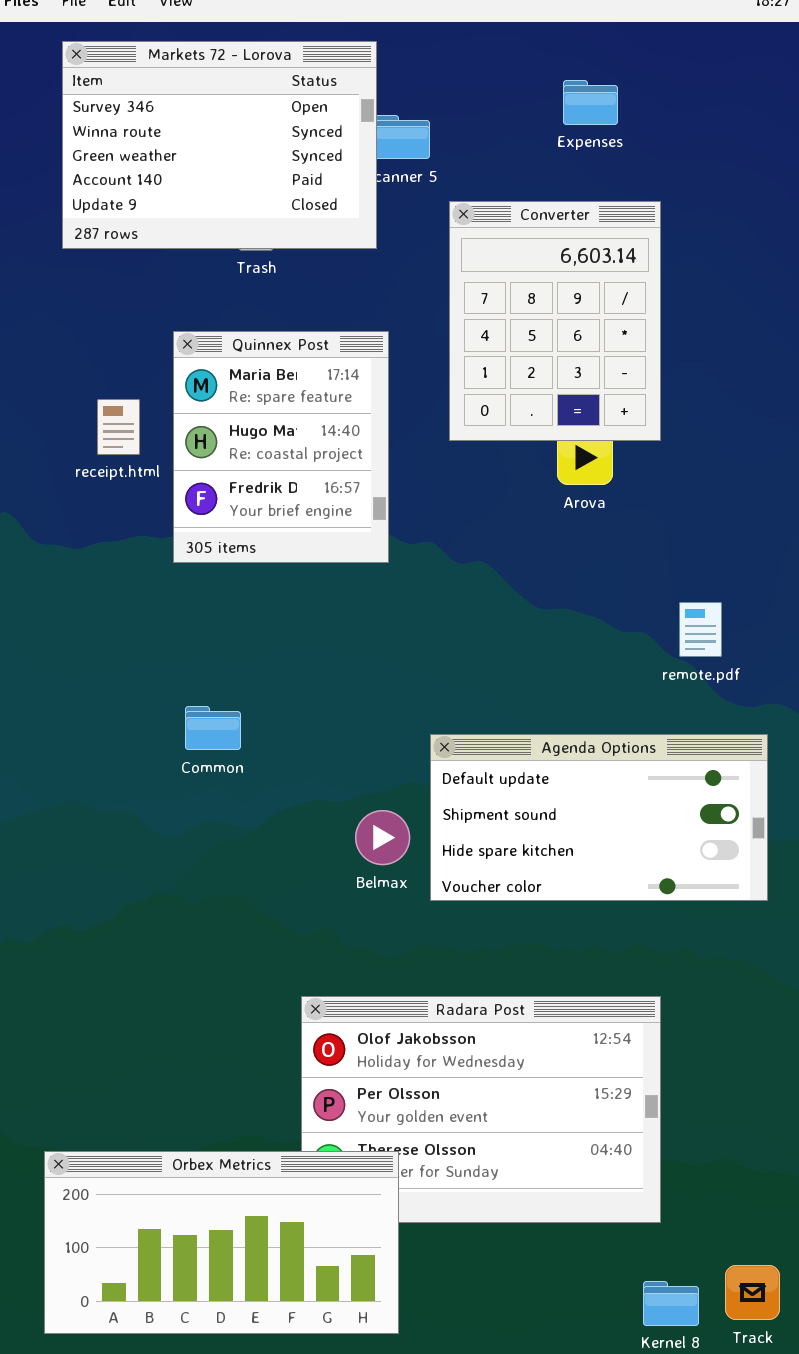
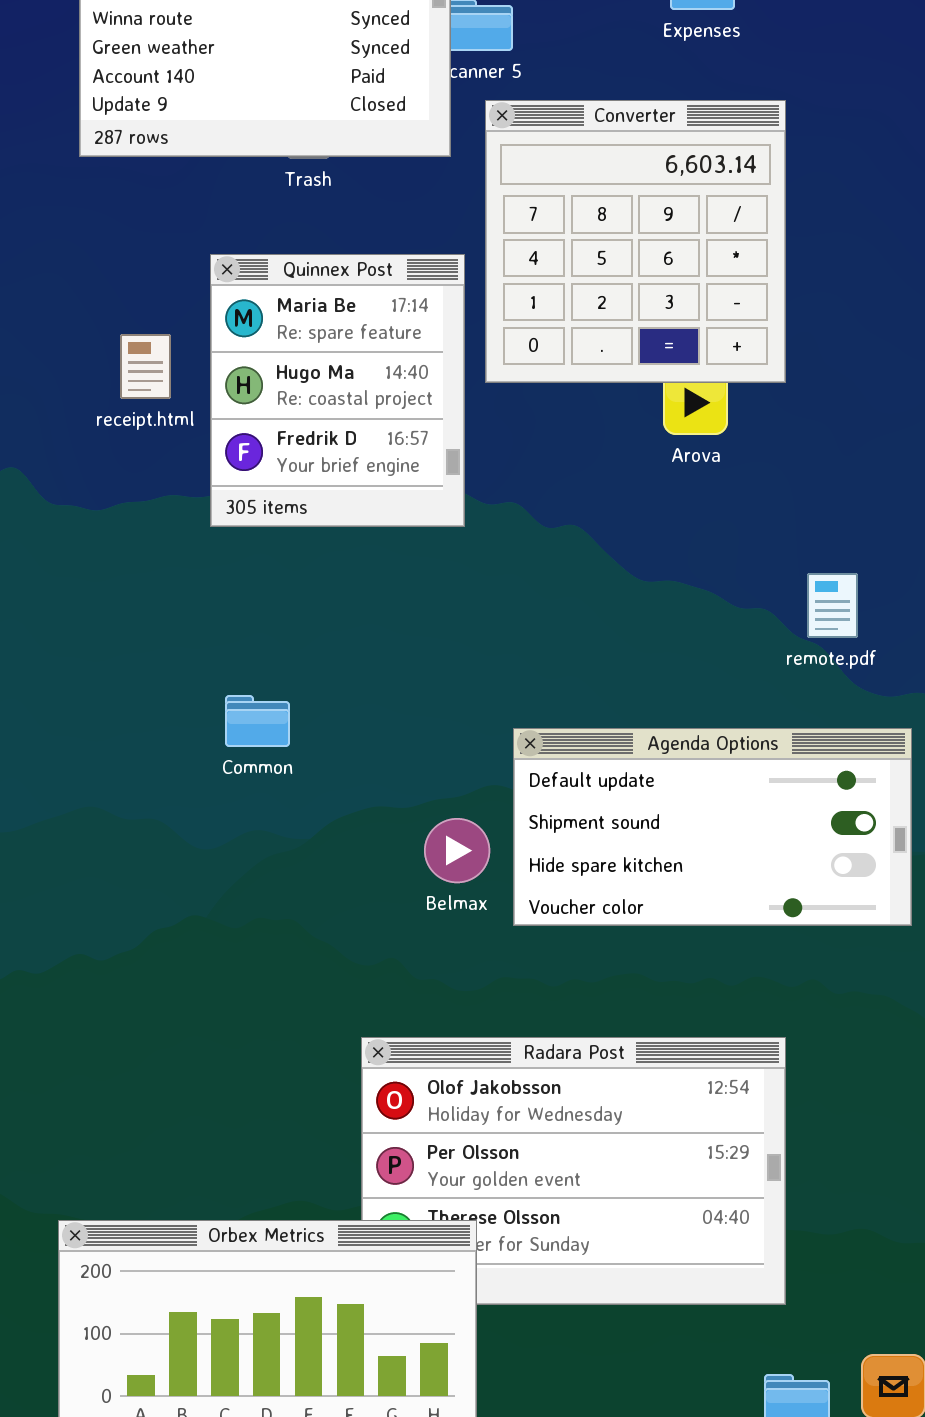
Converter: [449,201,661,441] -> [485,100,786,383], resized

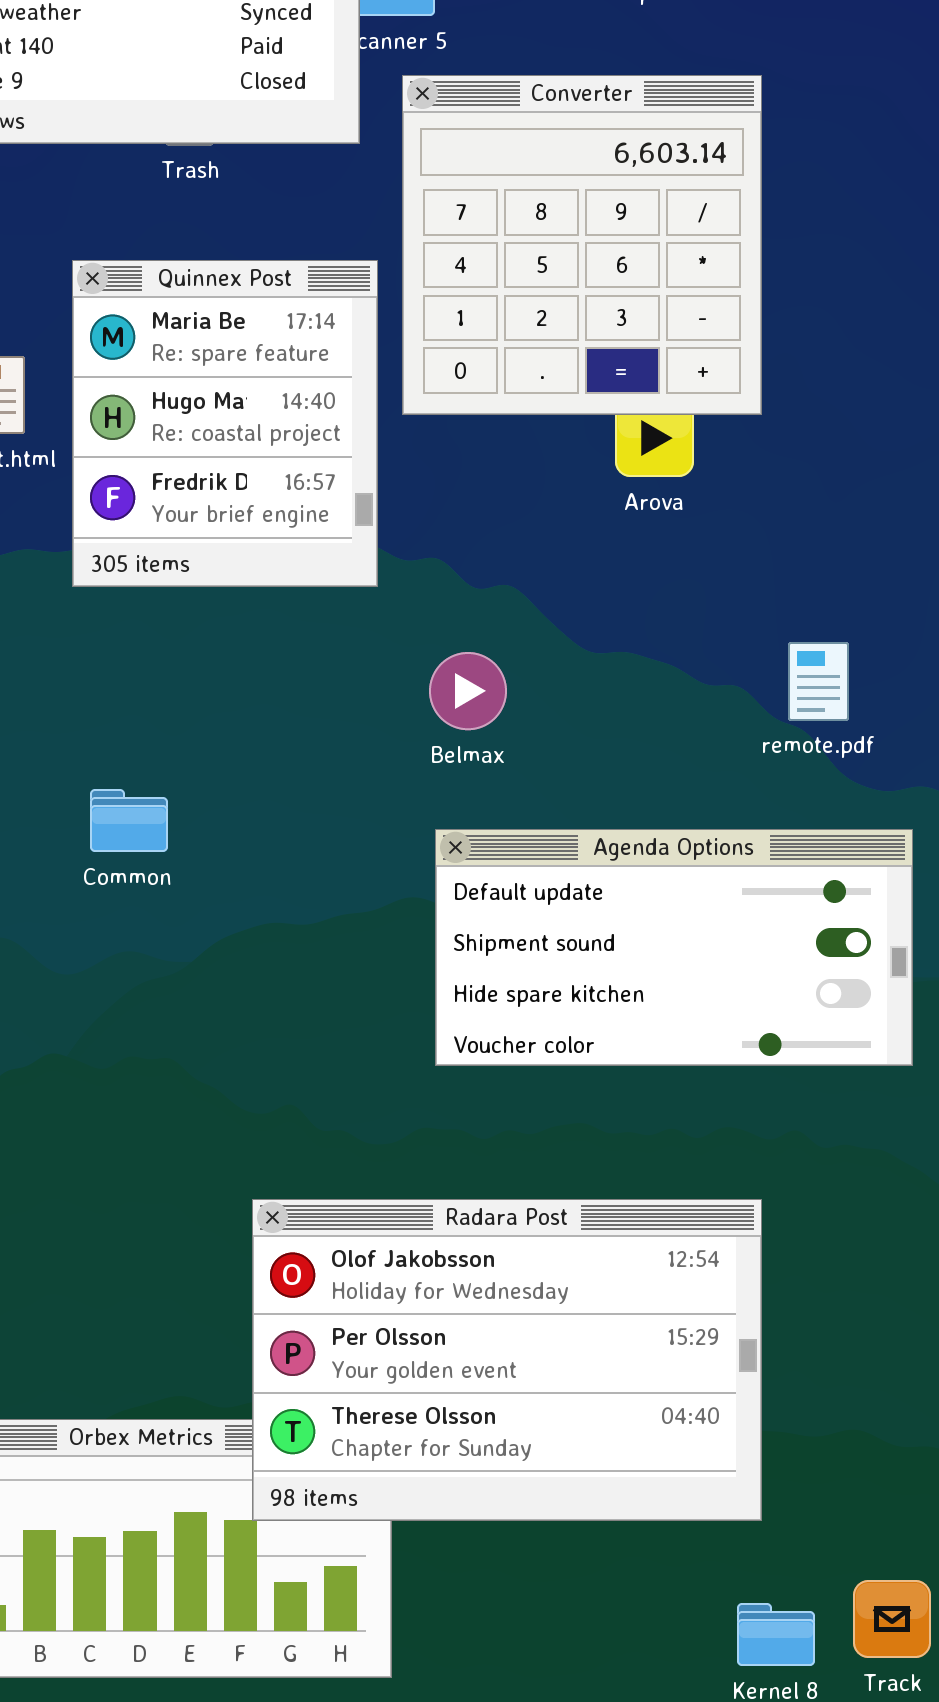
Belmax: [424,818,490,883] -> [429,652,507,730], moved
Radara Post: [361,1037,786,1305] -> [252,1199,762,1521], raised

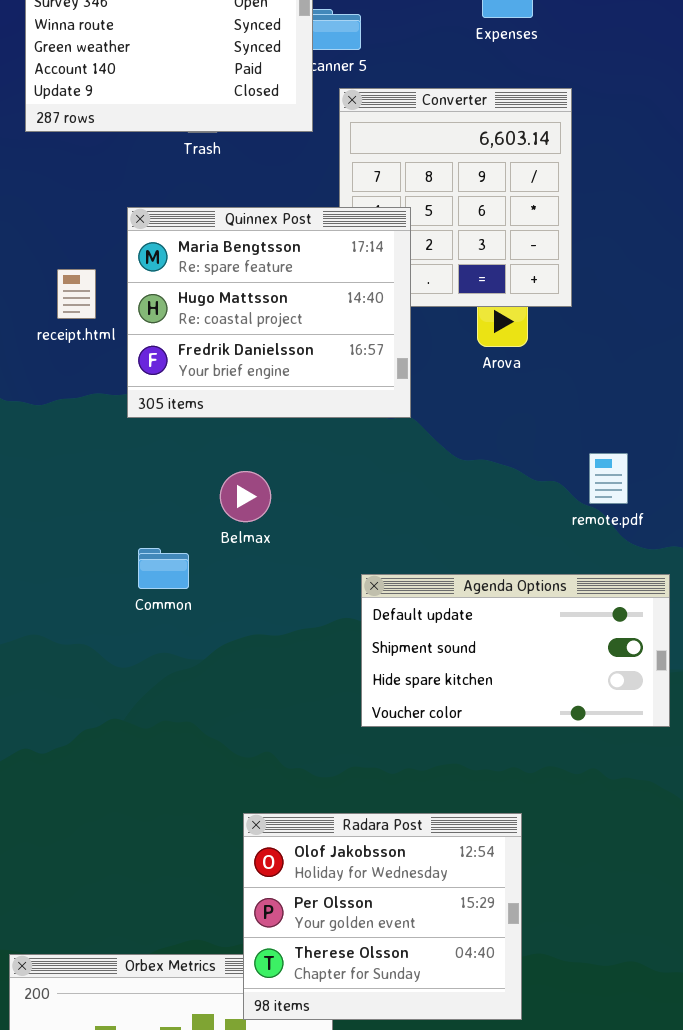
Quinnex Post: [72,260,378,587] -> [127,207,411,418], resized
Belmax: [429,652,507,730] -> [220,471,271,522], moved
Radara Post: [252,1199,762,1521] -> [243,813,522,1020], resized

